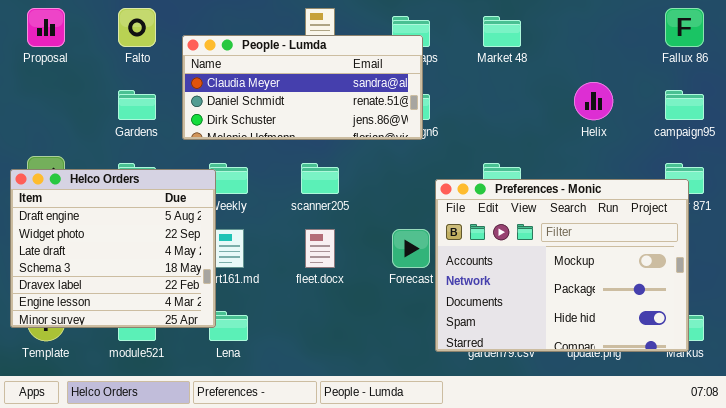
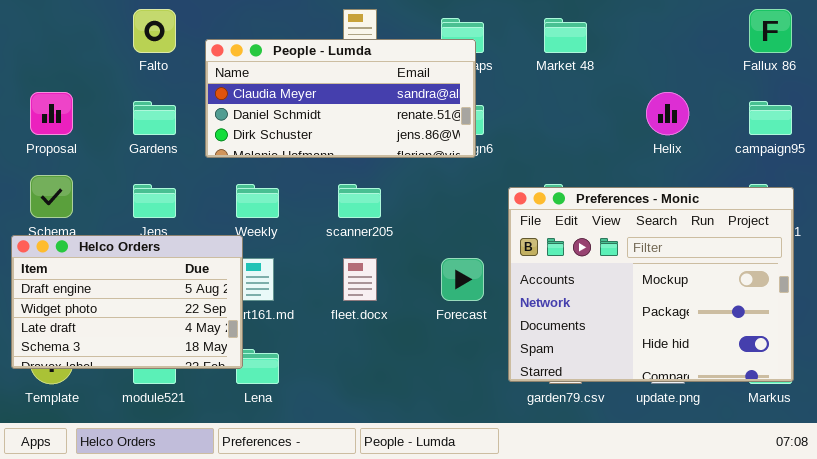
Proposal: [27,8,65,47] -> [30,92,73,135], moved
Helco Orders: [10,169,216,328] -> [11,235,243,369], resized
Preferences - Monic: [435,179,689,352] -> [508,187,794,382], moved

